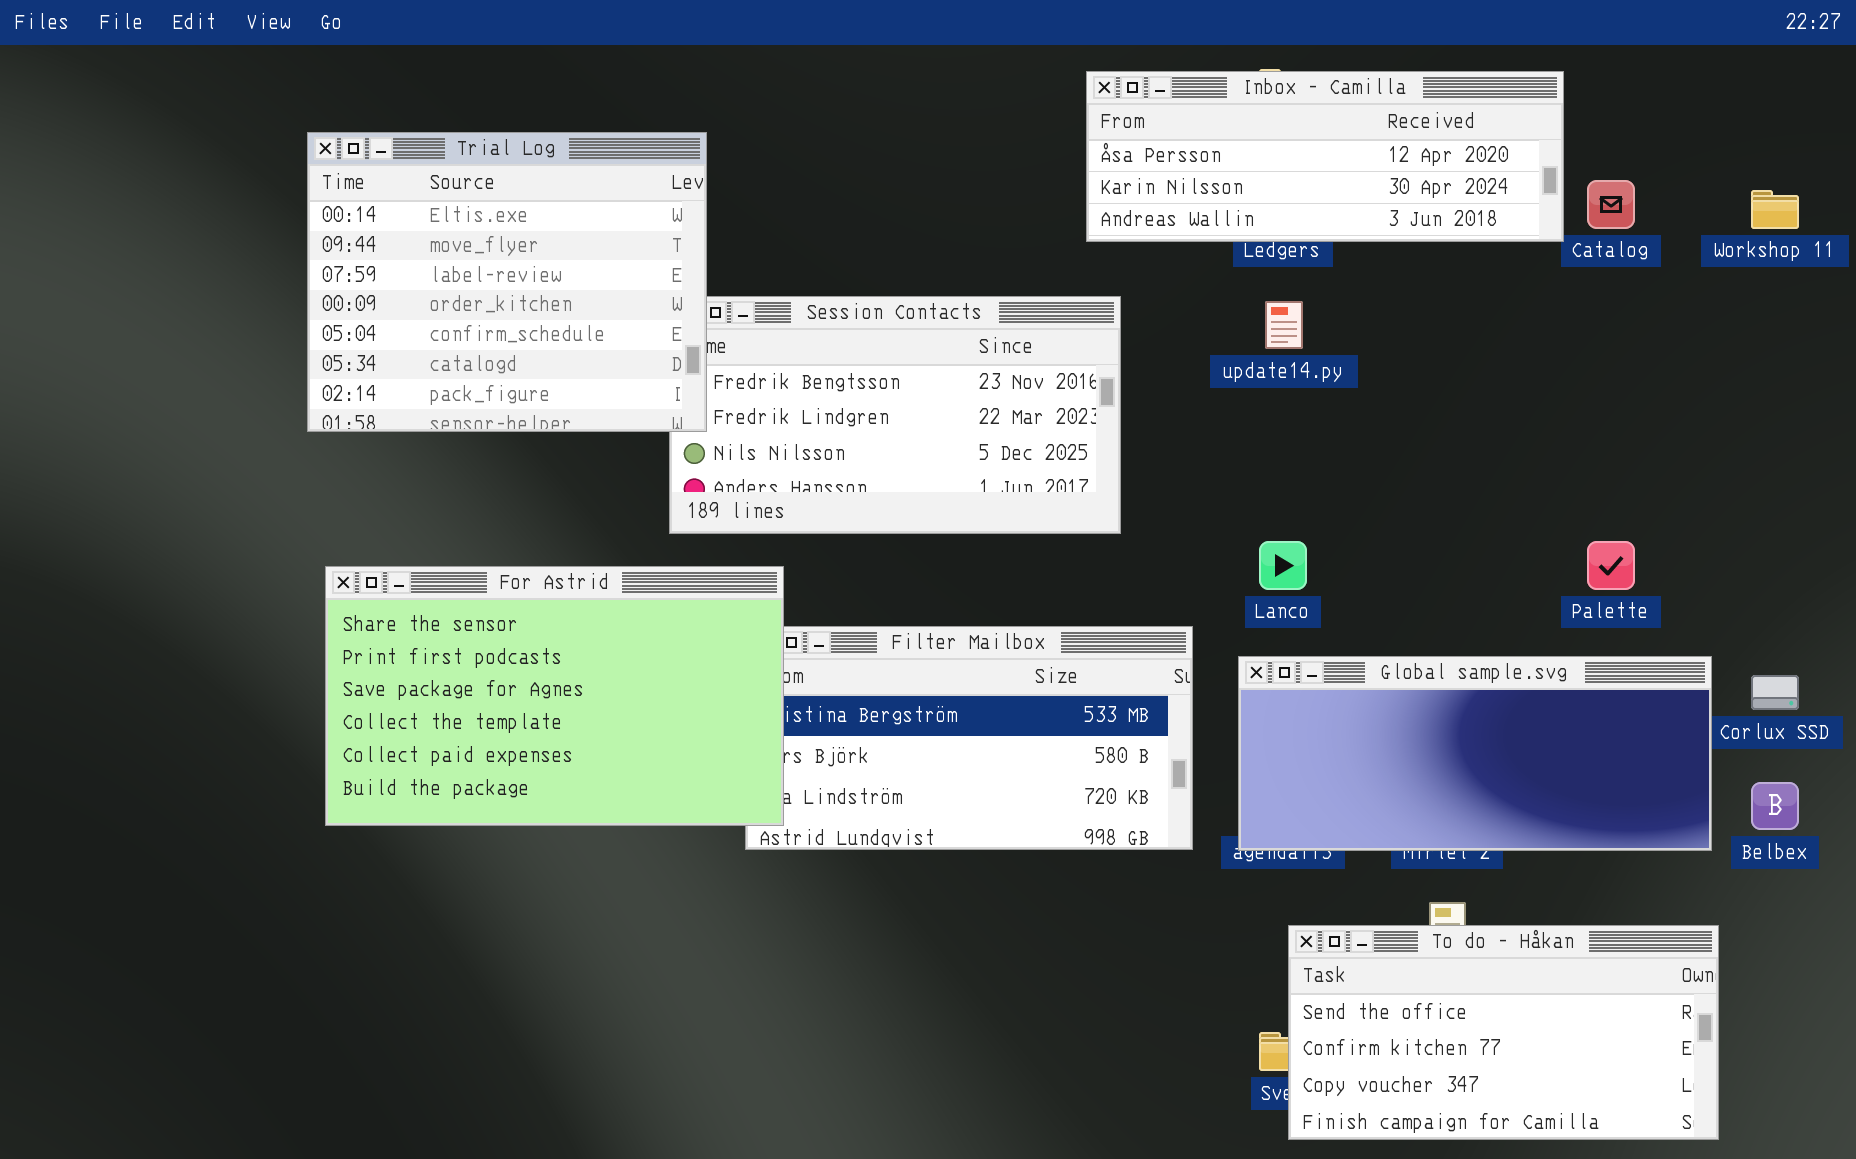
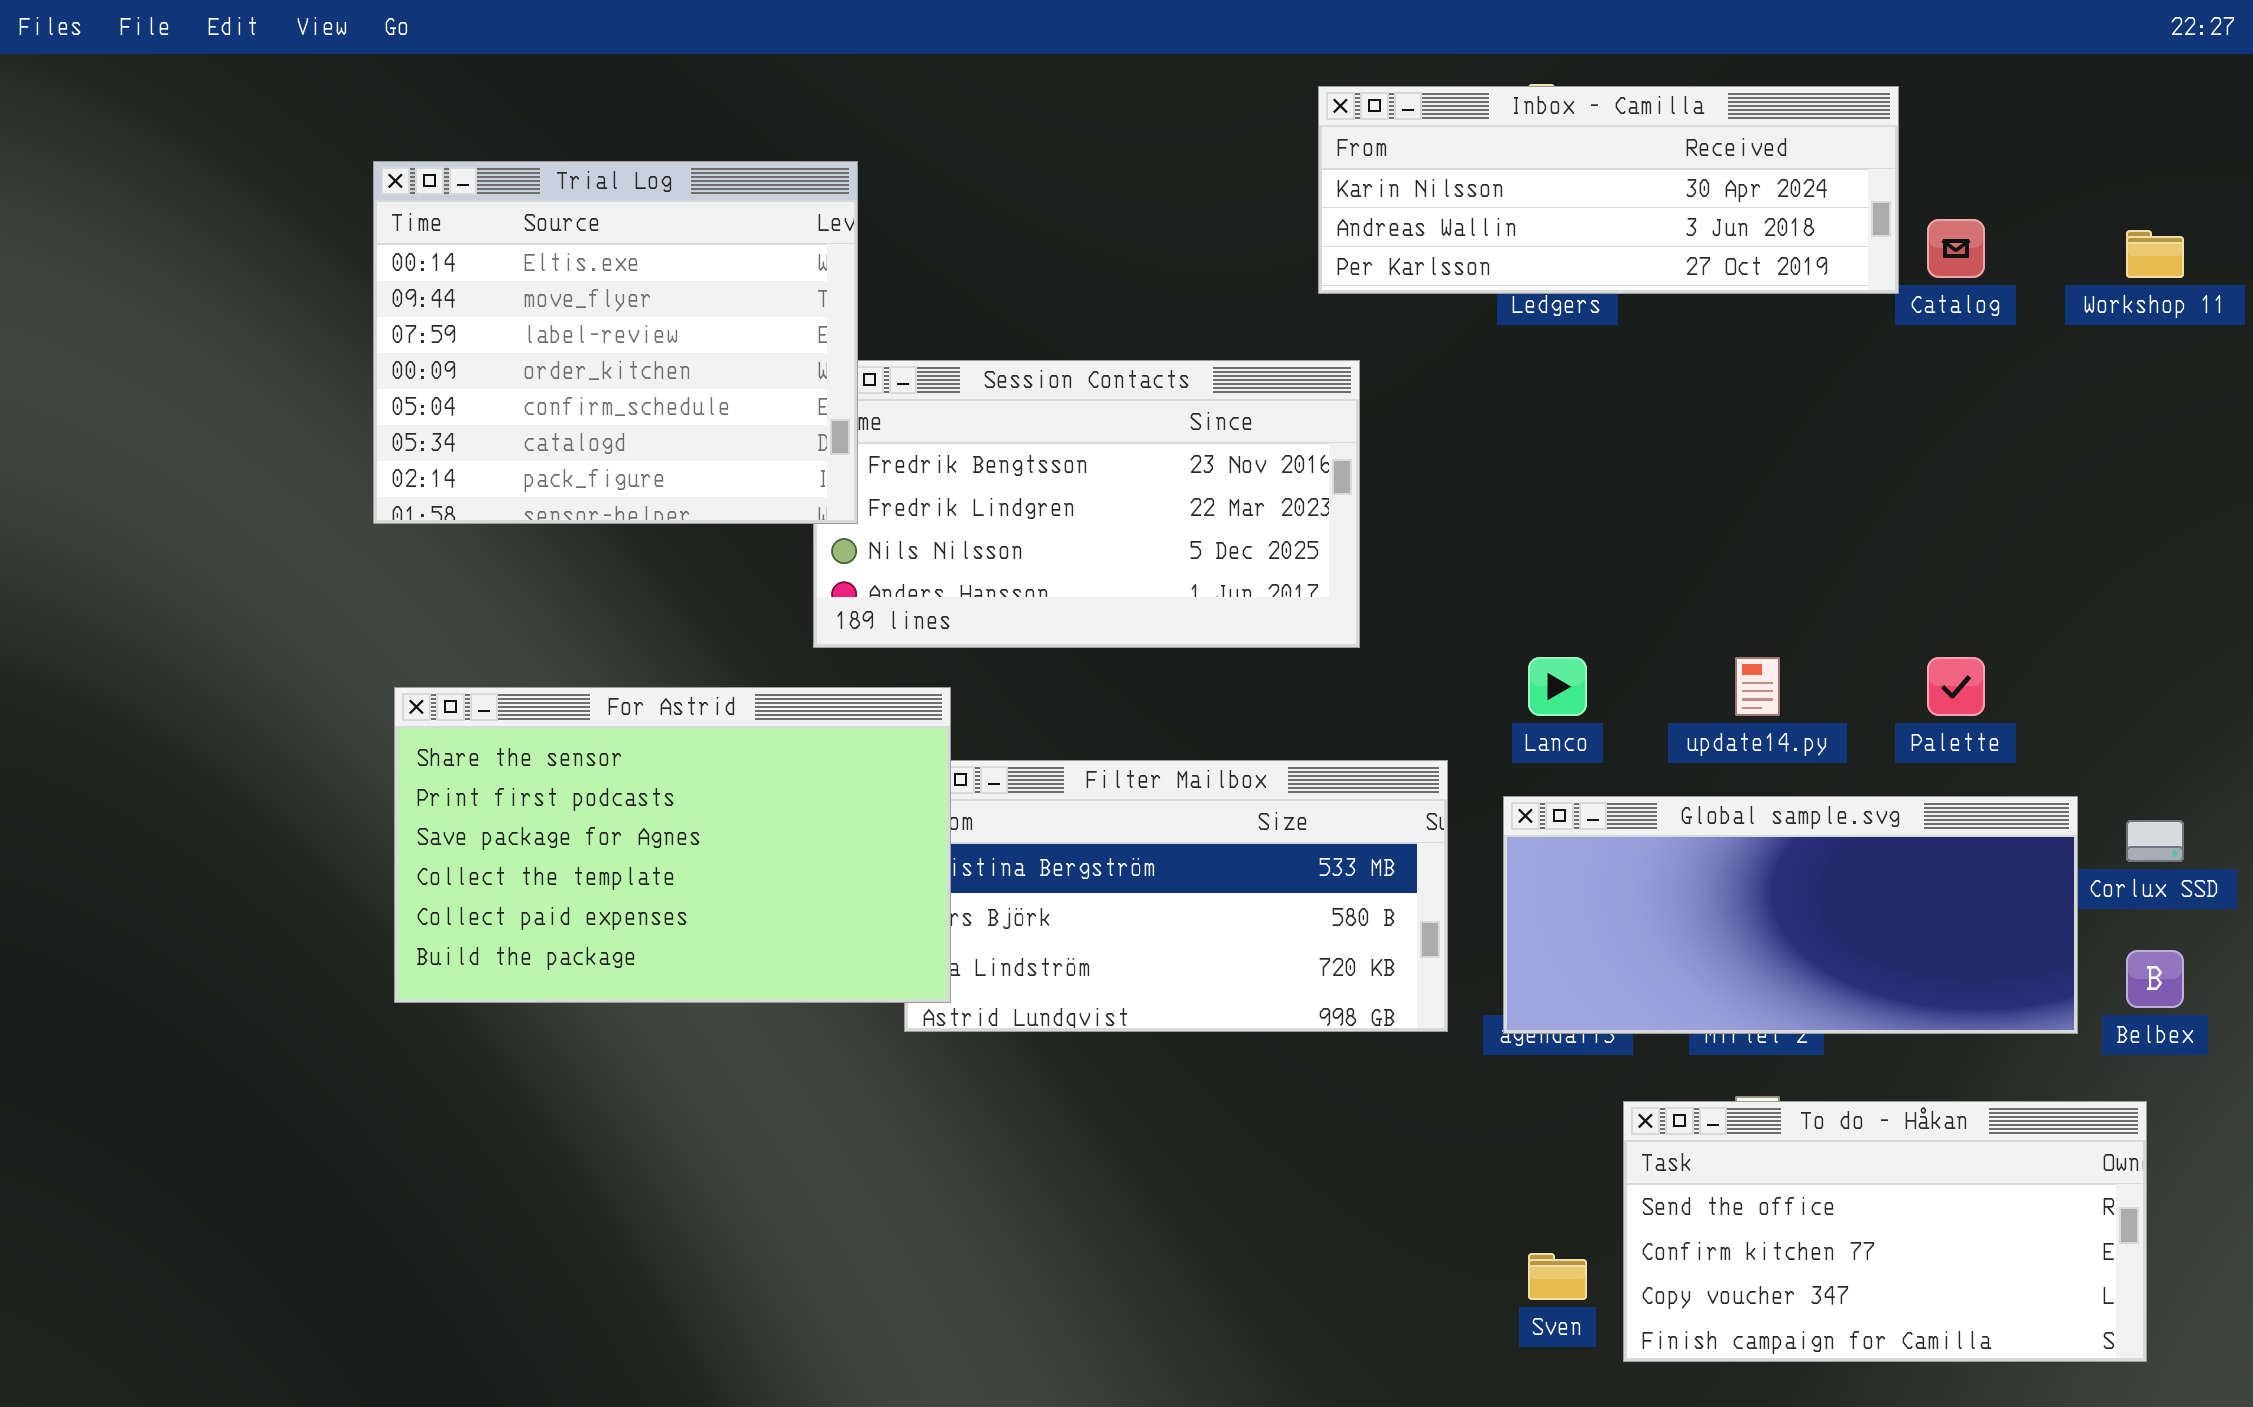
Inbox - Camilla: [1086,71,1564,242] -> [1318,86,1899,294], scrolled down 1 row
update14.py: [1265,301,1303,349] -> [1735,657,1780,716], moved
To do - Håkan: [1288,925,1719,1140] -> [1623,1101,2147,1362], moved

